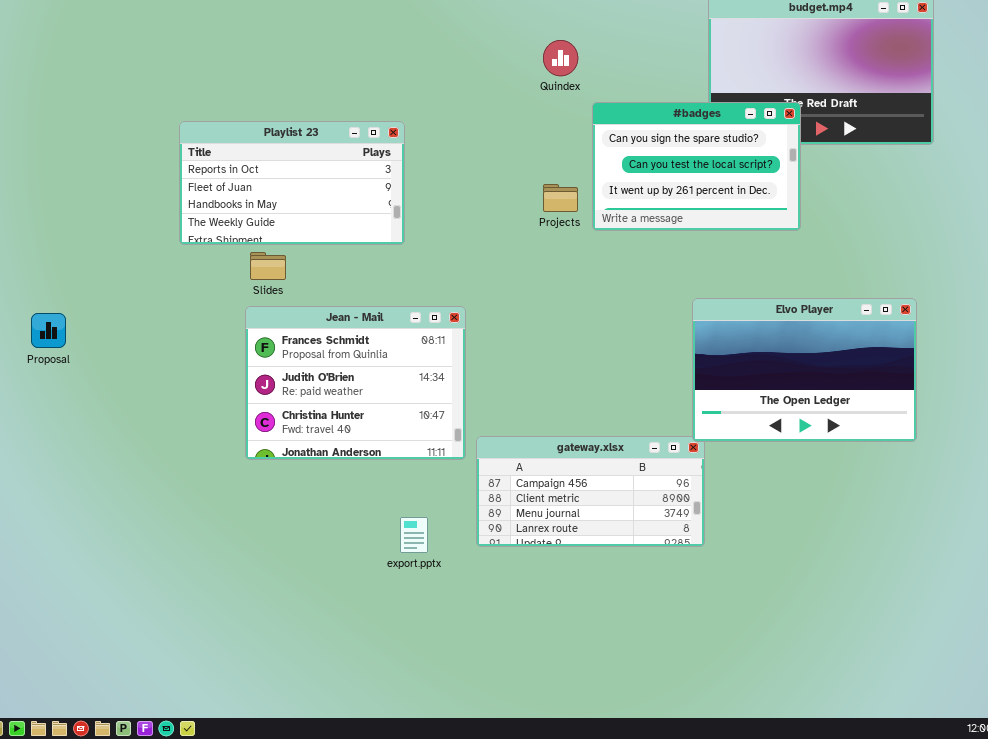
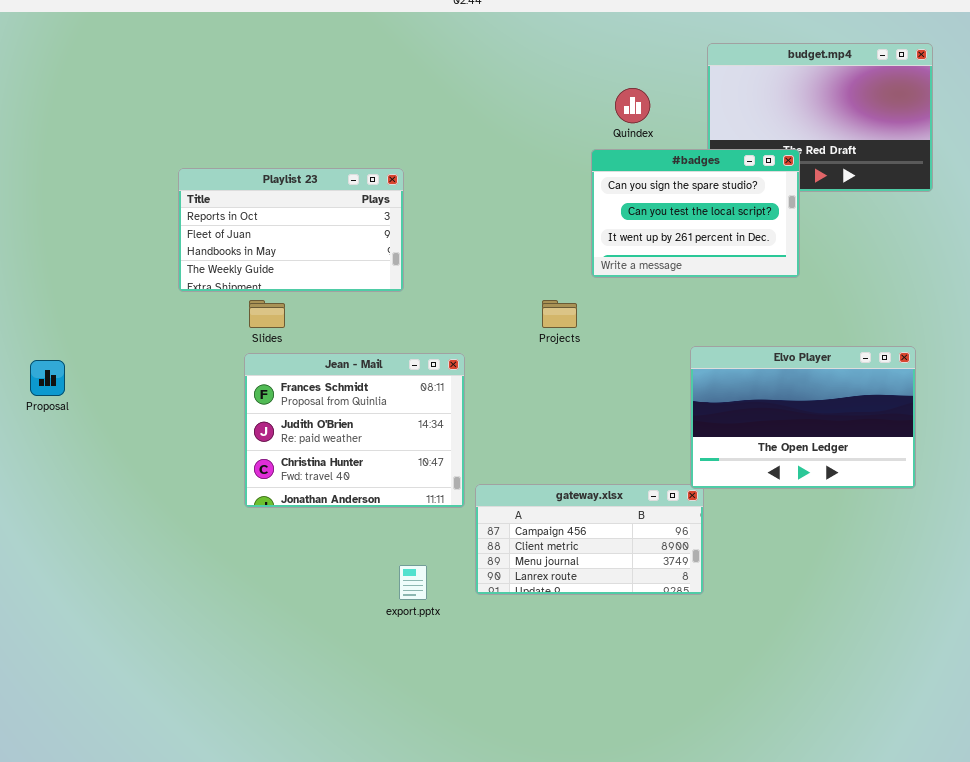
Quindex: [543,40,578,76] -> [615,88,650,123], moved
Projects: [543,184,578,212] -> [542,300,577,328], moved

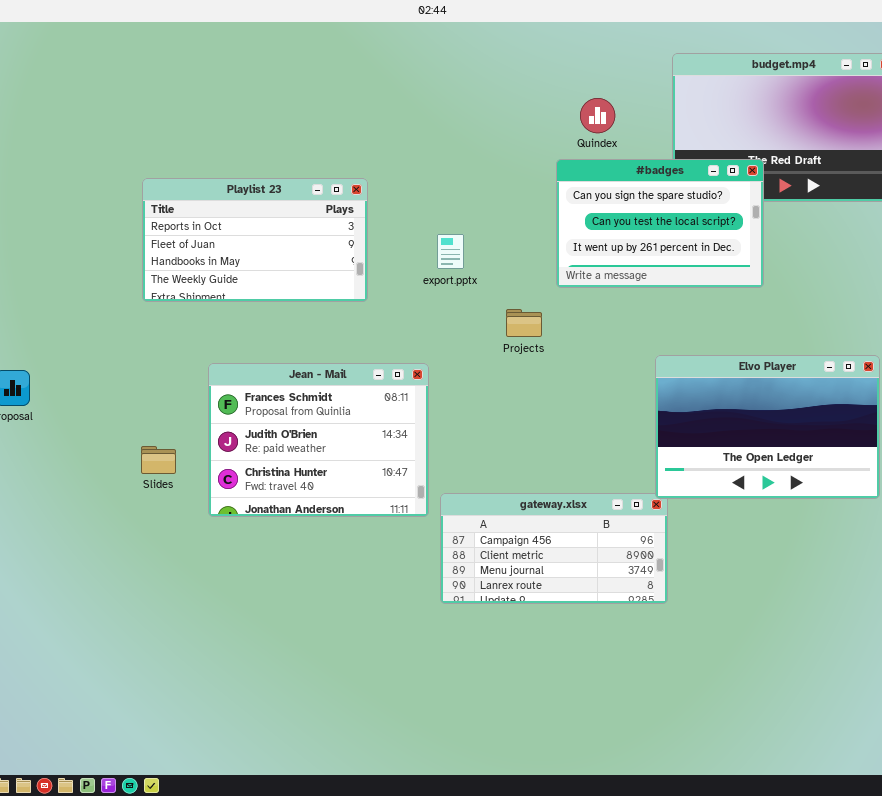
Slides: [249,300,285,328] -> [141,446,176,474], moved
export.pptx: [399,565,427,600] -> [437,234,464,269], moved

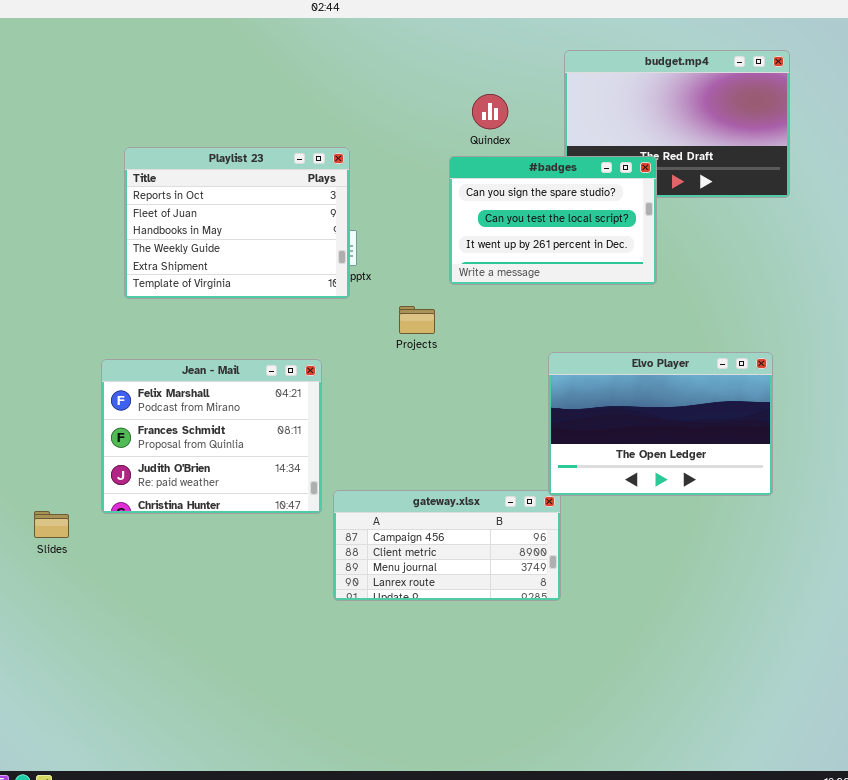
Playlist 23: [142,178,368,302] -> [124,147,350,299], moved, resized
Jean - Mail: [208,363,429,517] -> [101,359,322,514], scrolled up 1 row
Slides: [141,446,176,474] -> [34,511,69,538], moved

